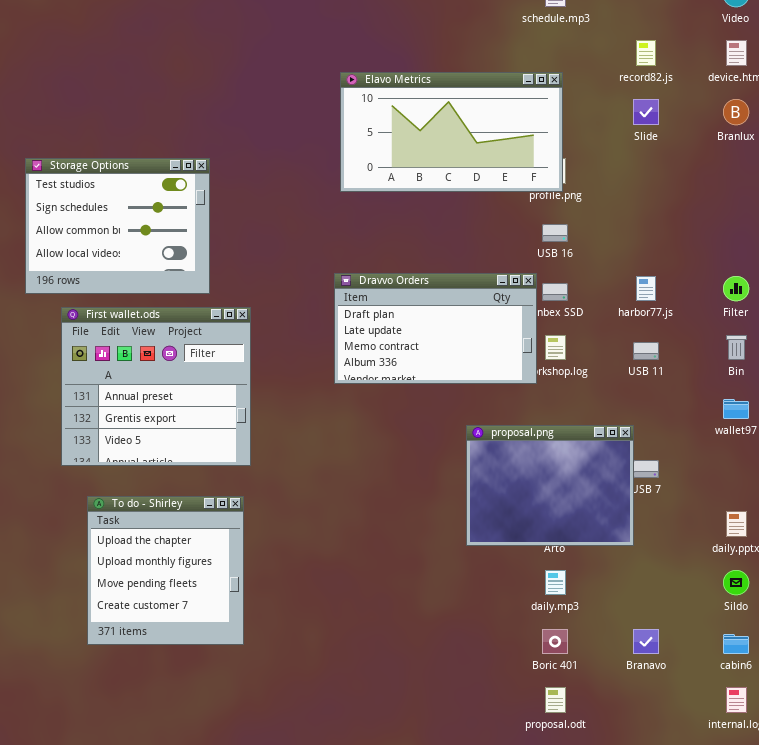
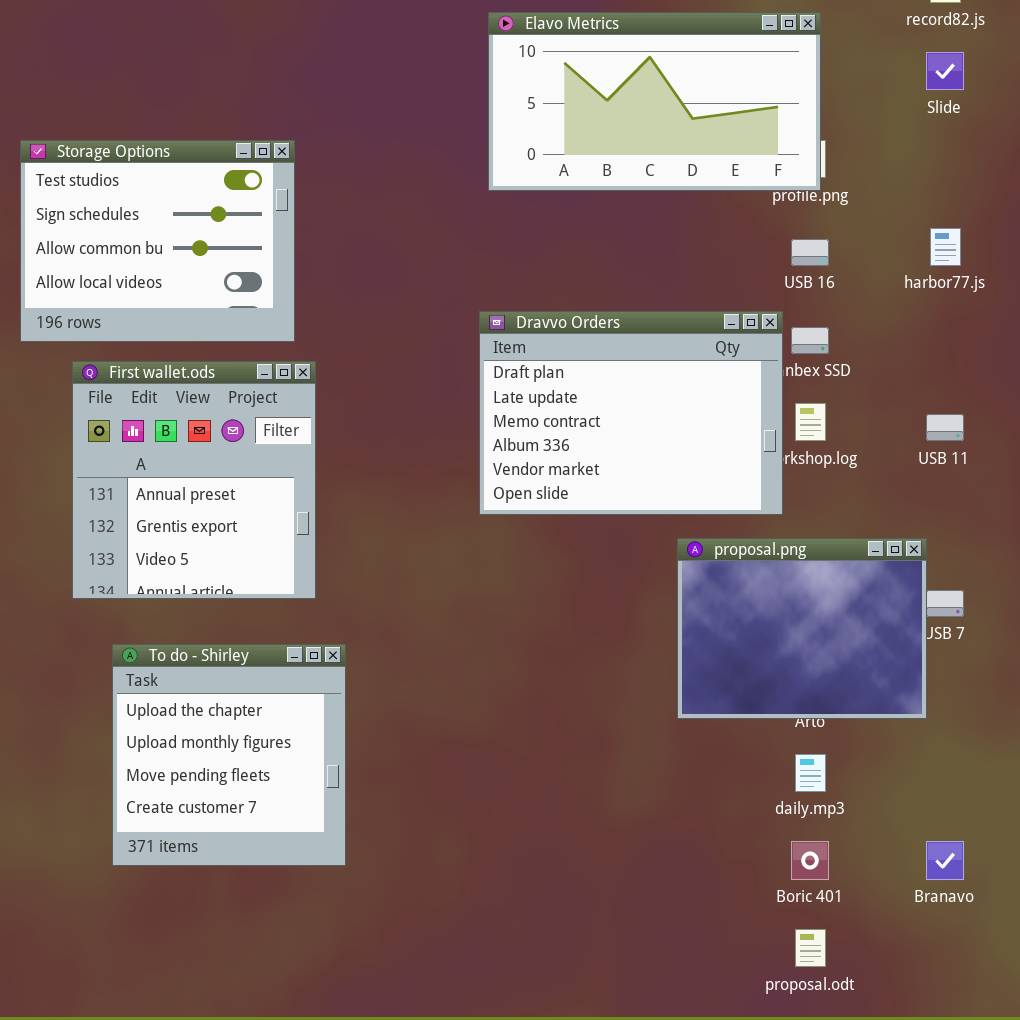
Dravvo Orders: [334,273,537,384] -> [479,311,783,515], resized
harbor77.js: [636,276,656,301] -> [930,228,961,266], moved
First wallet.ods: [61,307,251,466] -> [72,361,316,599], resized

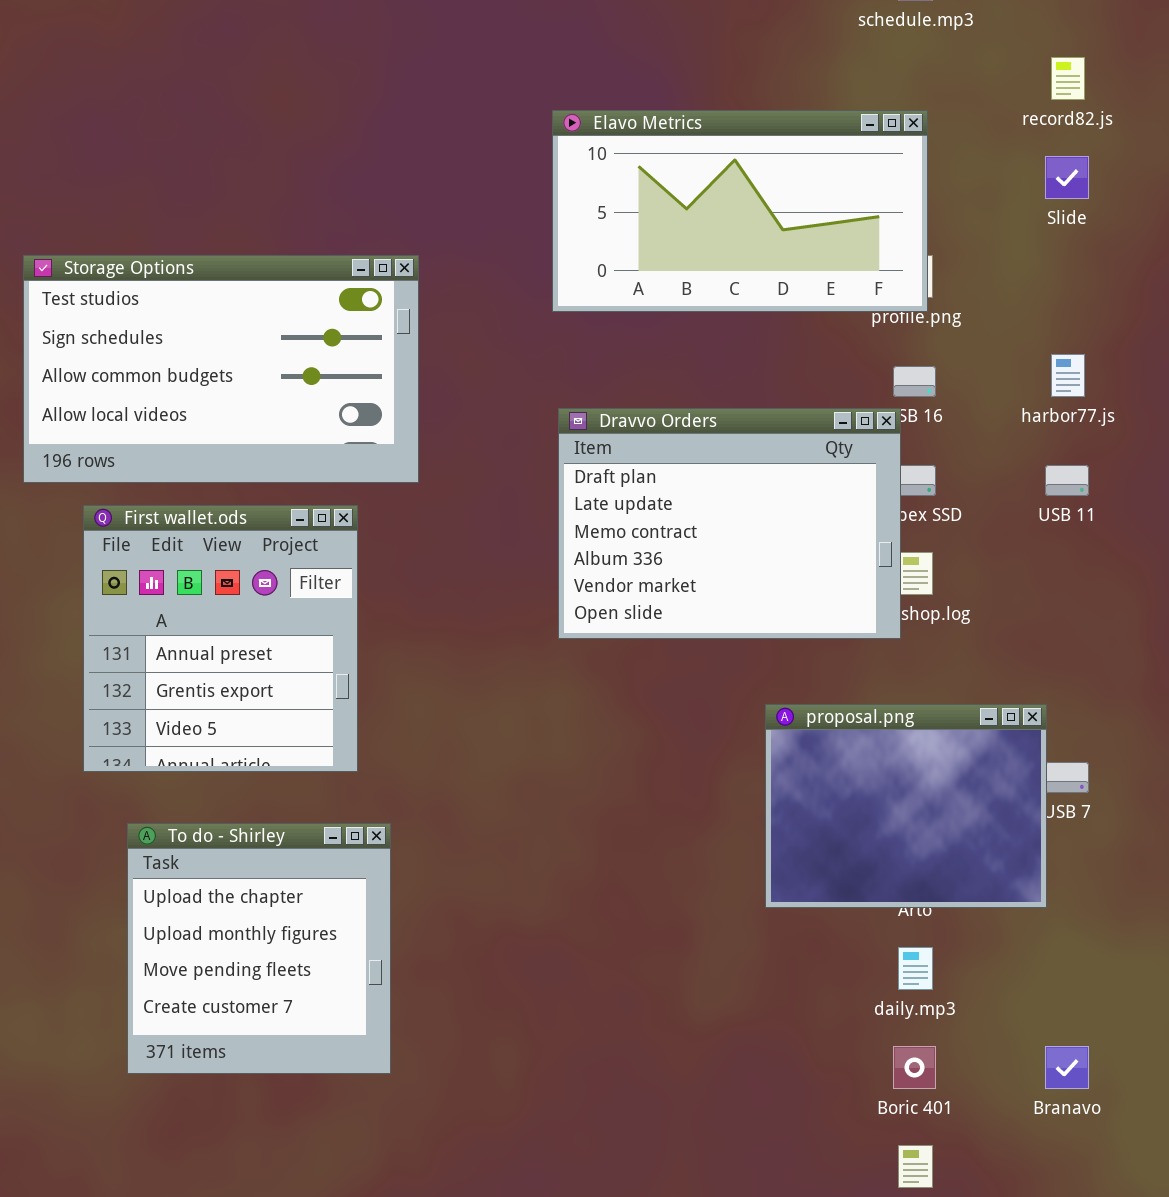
Storage Options: [20,140,295,342] -> [23,255,419,483], resized
Dravvo Orders: [479,311,783,515] -> [558,408,901,639], moved
USB 11: [926,414,964,441] -> [1045,465,1089,496], moved

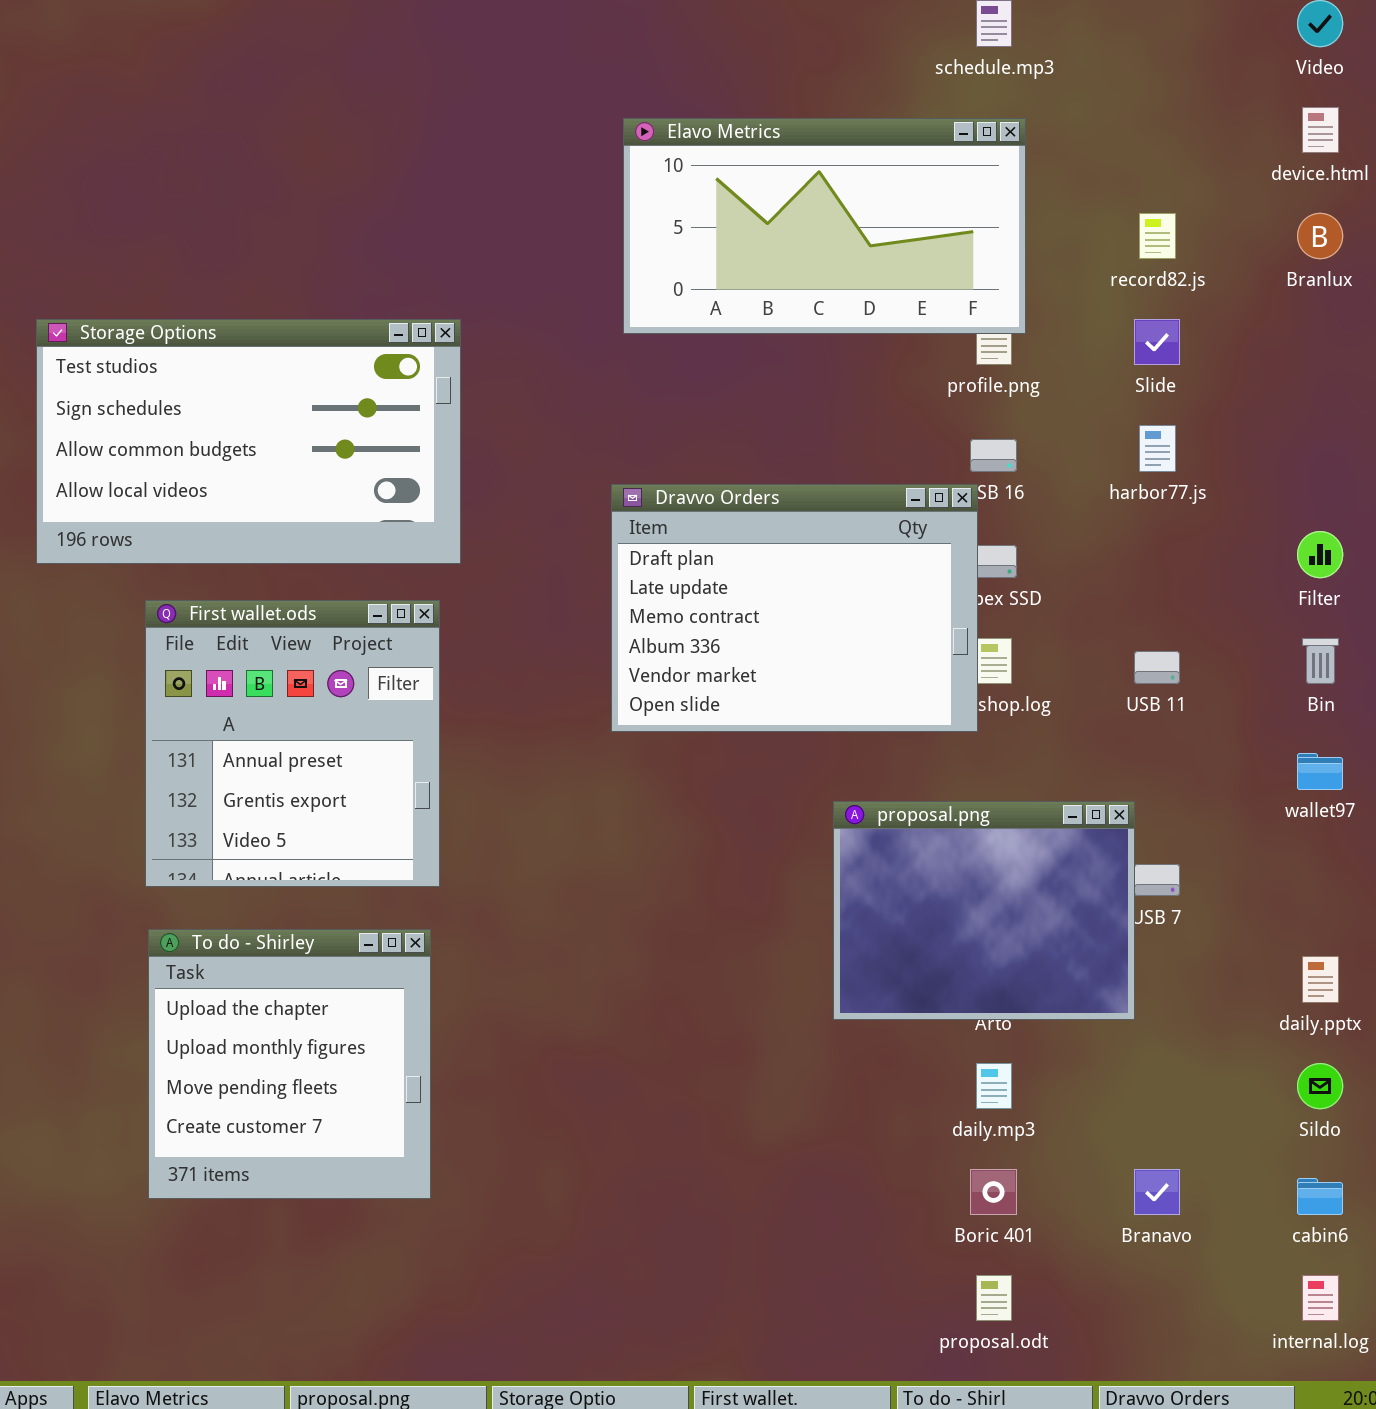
record82.js: [1051,57,1085,100] -> [1139,213,1176,259], moved
Elavo Metrics: [552,110,928,312] -> [623,118,1026,334], moved
Slide: [1045,156,1089,199] -> [1134,319,1180,365], moved
USB 11: [1045,465,1089,496] -> [1134,651,1180,684], moved
First wallet.ods: [83,505,358,772] -> [145,600,440,887], moved

